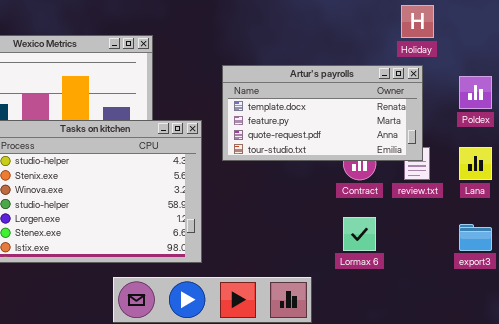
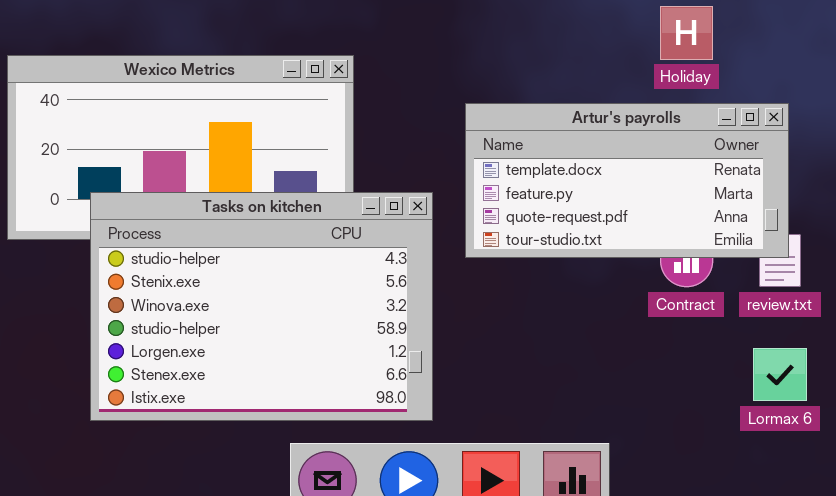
Holiday: [401,5,434,38] -> [660,6,713,60], moved
Lormax 6: [343,217,376,251] -> [753,348,807,401], moved

